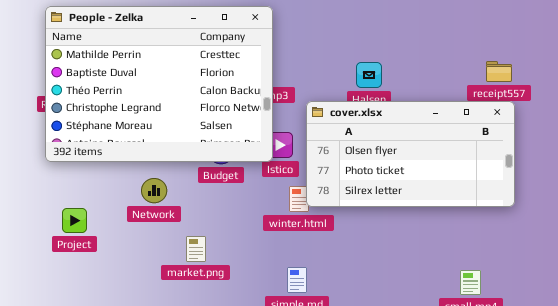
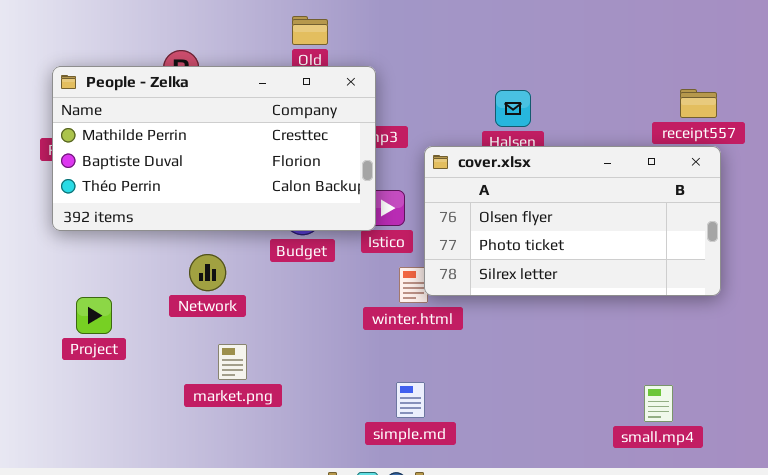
People - Zelka: [45,6,273,162] -> [52,66,376,231], resized
market.png: [186,236,206,262] -> [218,344,247,380], moved

